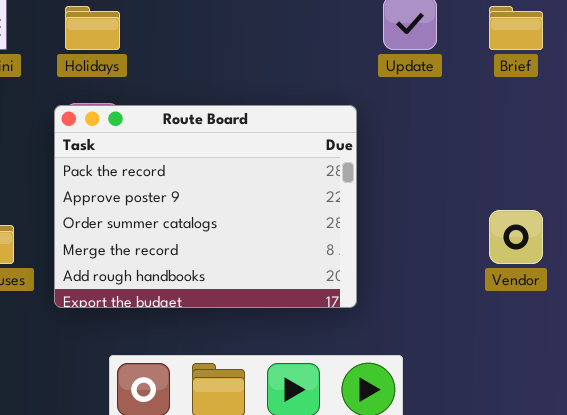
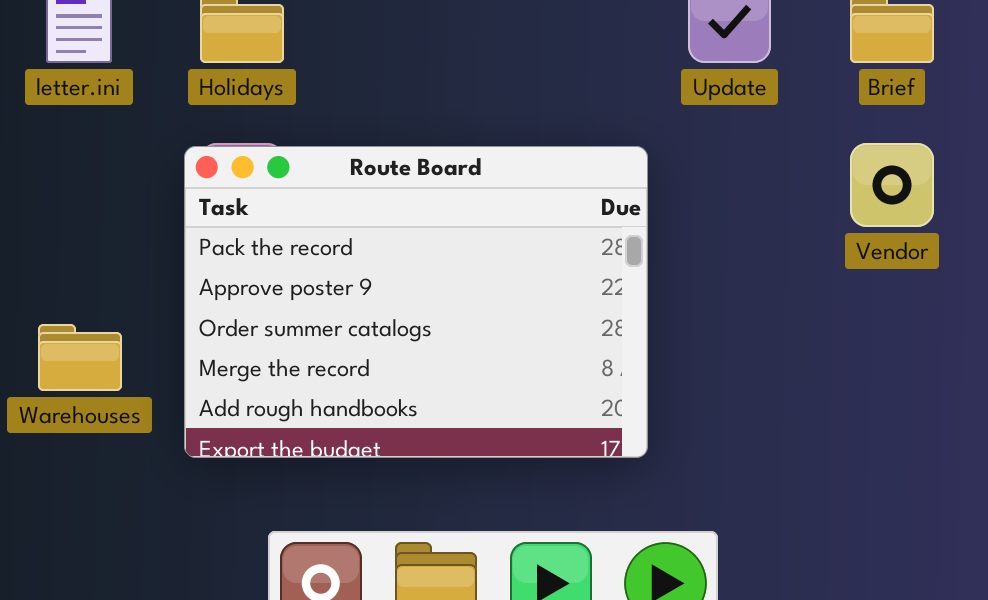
Vendor: [489,210,543,264] -> [850,143,934,227], moved

